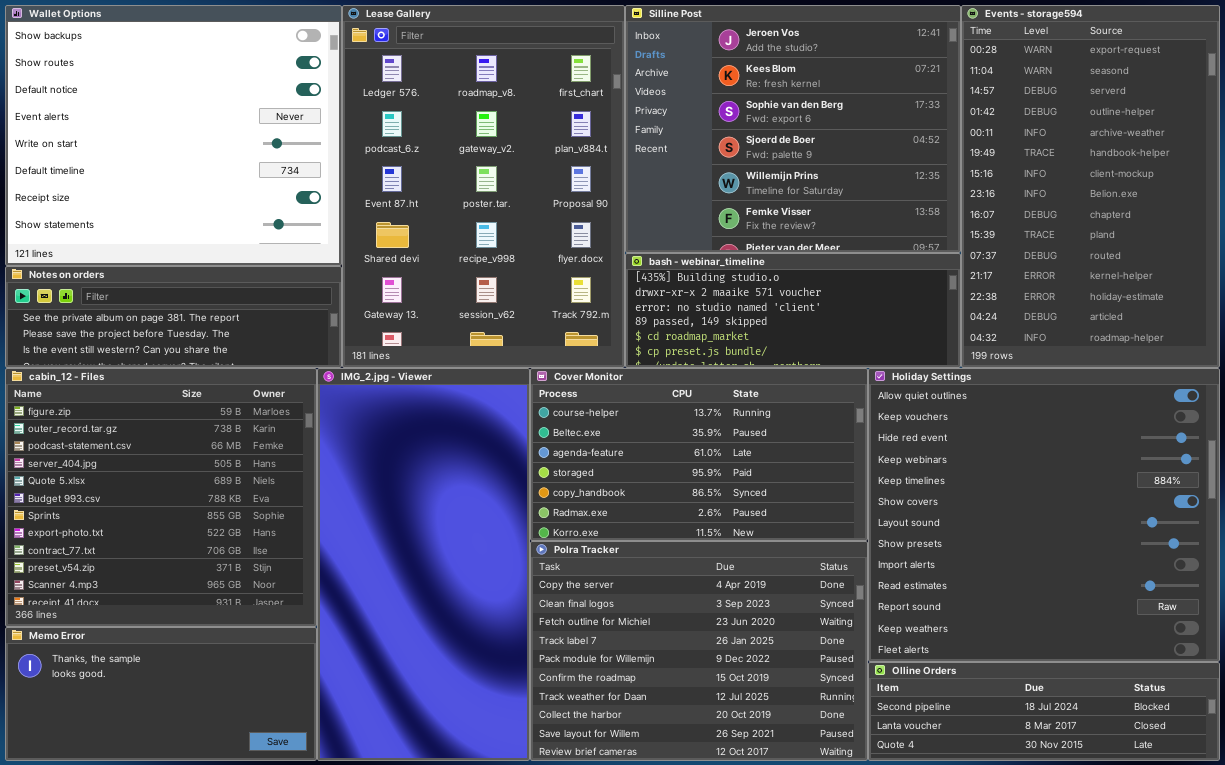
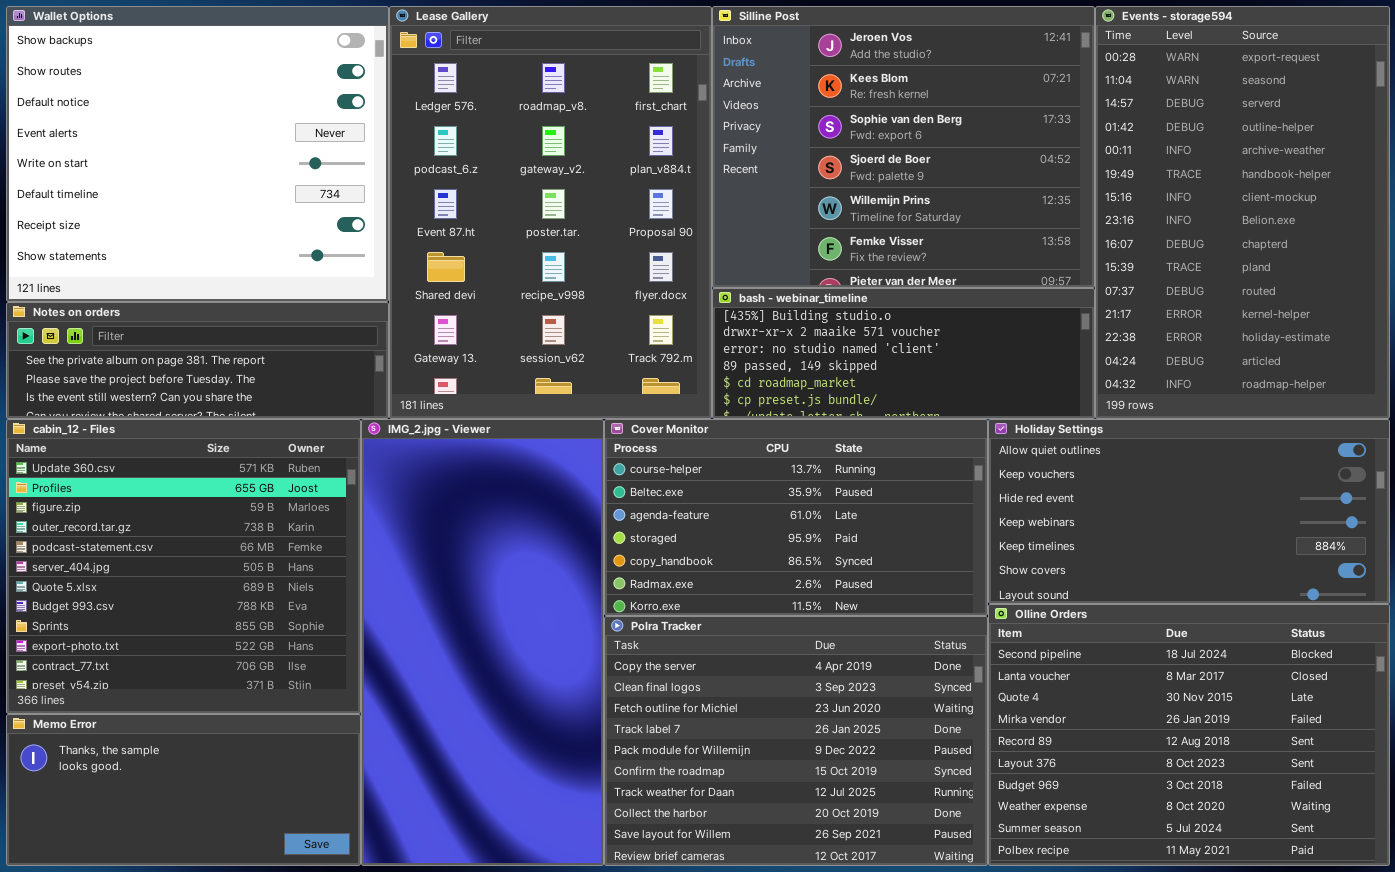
cabin_12 - Files: [5,368,317,627] -> [6,419,361,714], scrolled up 2 rows
Holiday Settings: [868,368,1220,662] -> [988,419,1390,604], resized
Olline Orders: [868,662,1220,761] -> [988,604,1390,866], resized

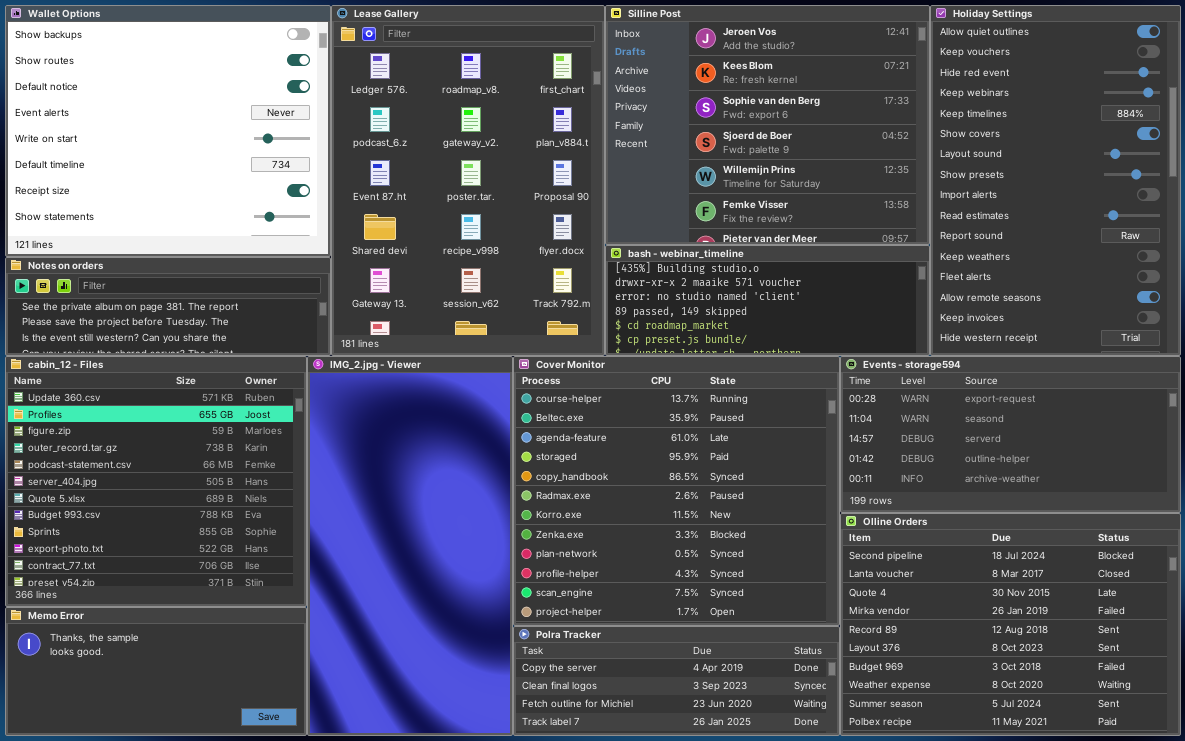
Events - storage594: [1095,6,1390,419] -> [840,356,1181,513], moved, resized
Cover Monitor: [604,419,988,616] -> [513,356,840,626], resized
Holiday Settings: [988,419,1390,604] -> [930,5,1181,356], moved, resized
Polra Tracker: [604,616,988,866] -> [513,626,840,736], resized

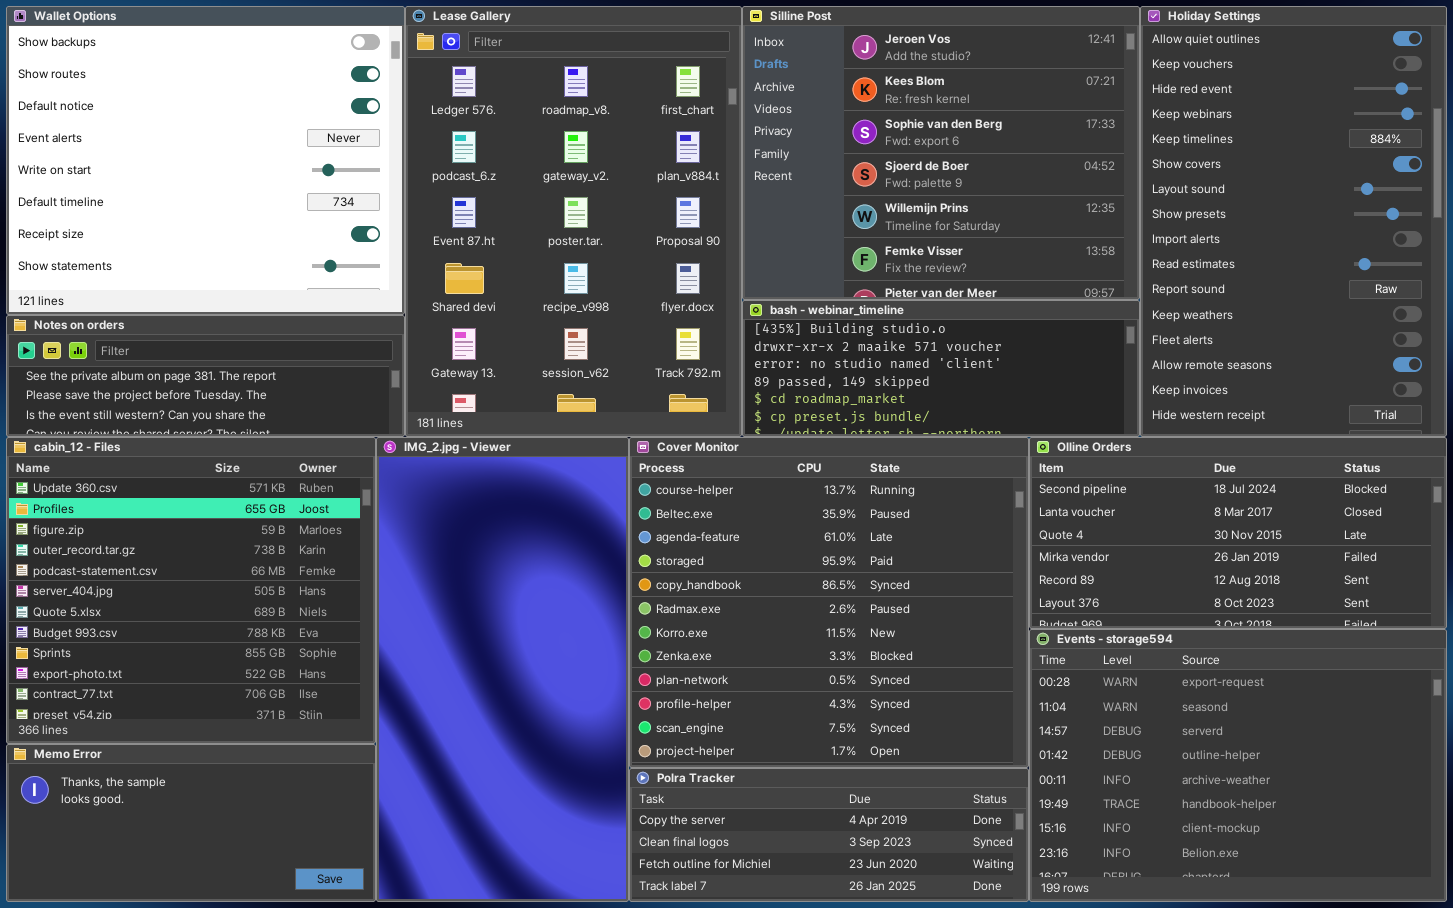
Events - storage594: [840,356,1181,513] -> [1029,629,1447,902], moved, resized
Olline Orders: [840,513,1181,736] -> [1029,437,1447,629], moved, resized

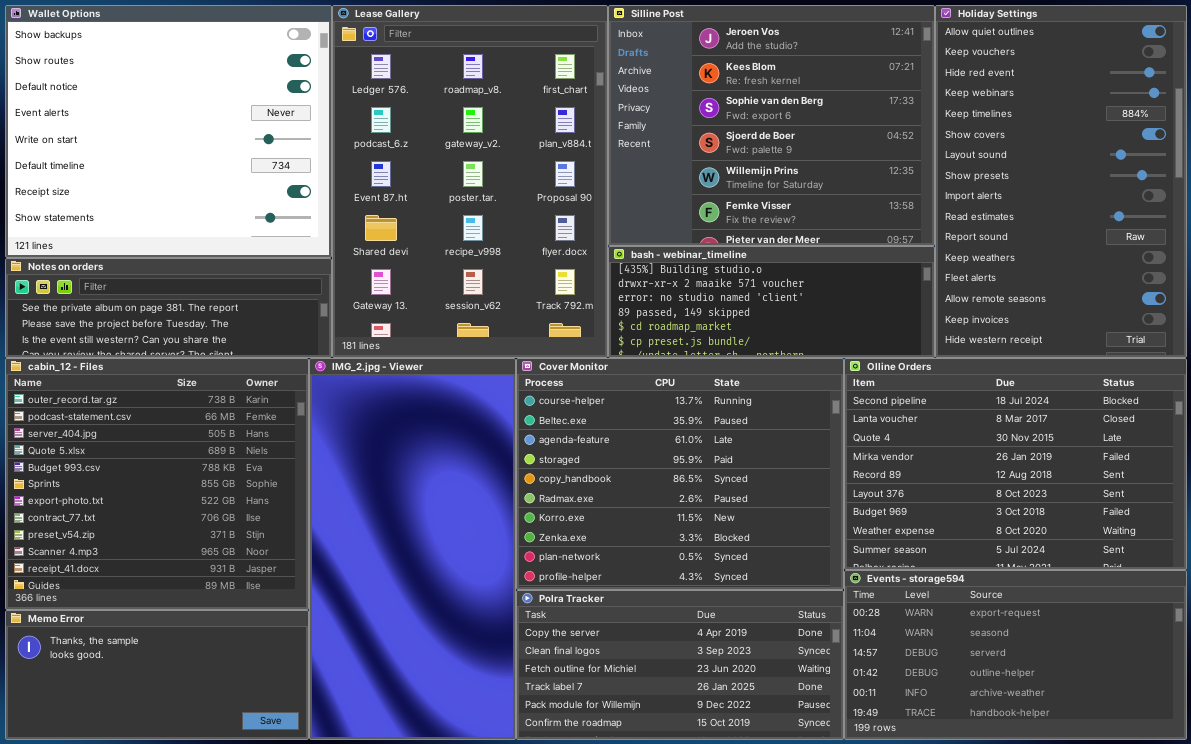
cabin_12 - Files: [6,437,376,744] -> [5,358,309,610], scrolled down 3 rows
Cover Monitor: [629,437,1029,768] -> [516,358,844,590], resized
Olline Orders: [1029,437,1447,629] -> [844,358,1187,570], resized
Events - storage594: [1029,629,1447,902] -> [844,570,1187,740], resized
Polra Tracker: [629,768,1029,902] -> [516,590,844,740], resized

